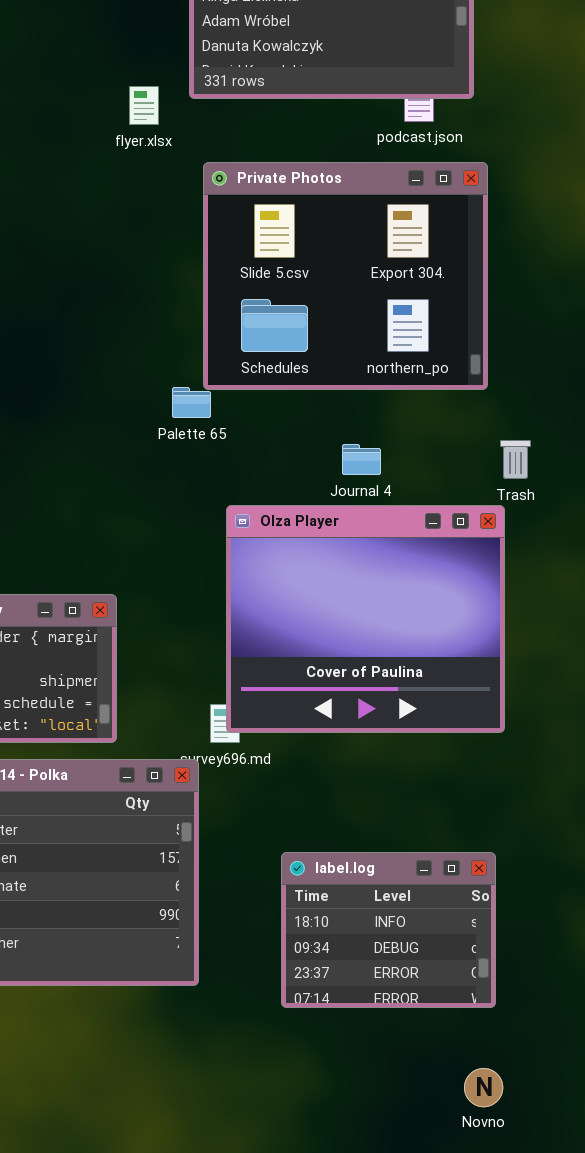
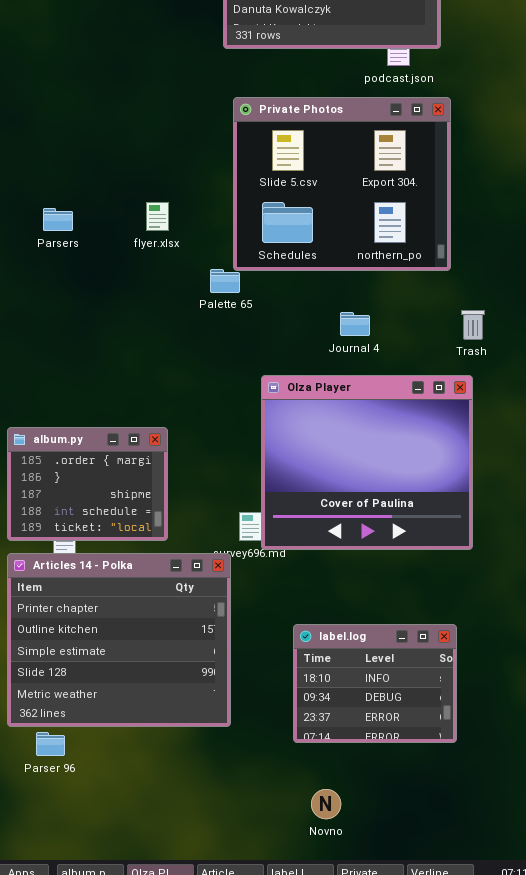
flyer.xlsx: [129,86,159,125] -> [146,202,169,231], moved
Olza Player: [226,505,505,733] -> [261,375,473,550], moved
Novno: [464,1068,503,1107] -> [311,789,341,819], moved

